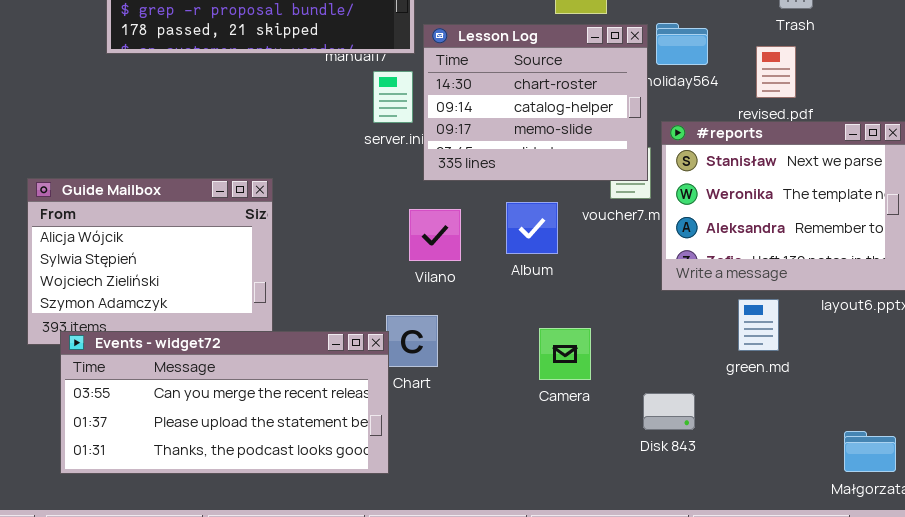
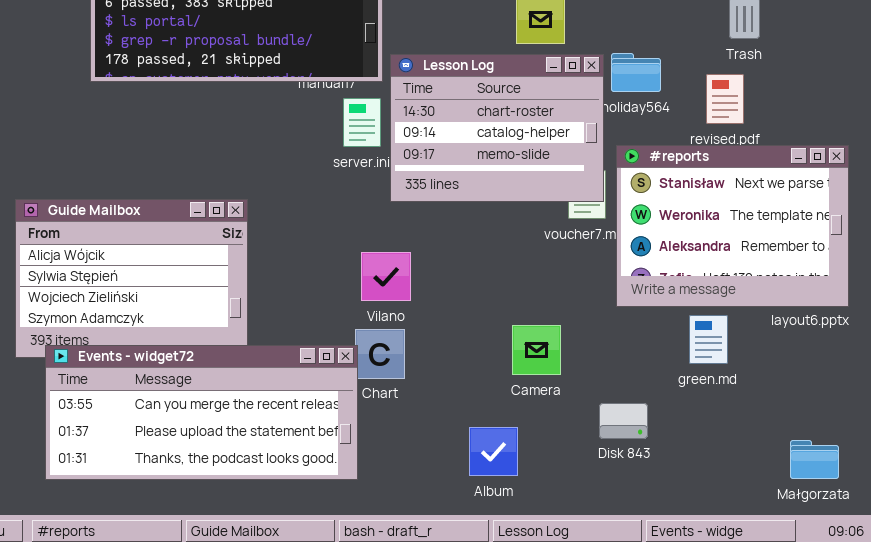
Album: [506,202,558,254] -> [469,427,518,476], moved
Vilano: [409,209,461,261] -> [361,252,411,301], moved
Camera: [539,328,591,380] -> [512,325,561,375], moved

